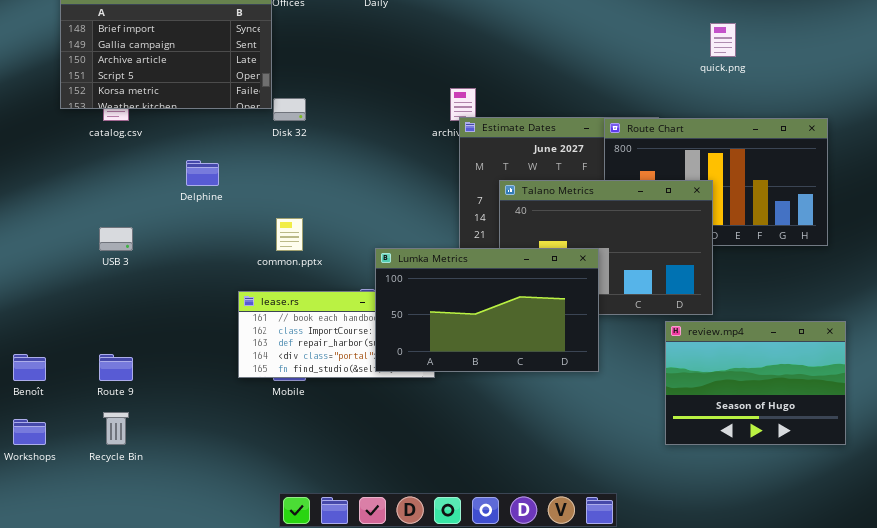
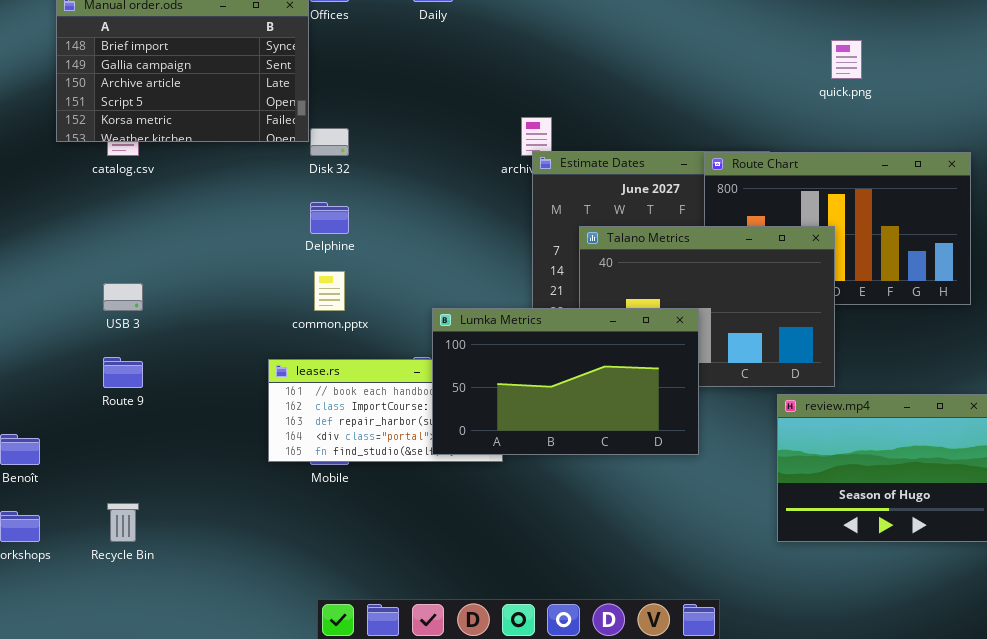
Delphine: [186,160,219,186] -> [310,202,349,234], moved
Route 9: [99,354,133,381] -> [103,357,143,388], moved

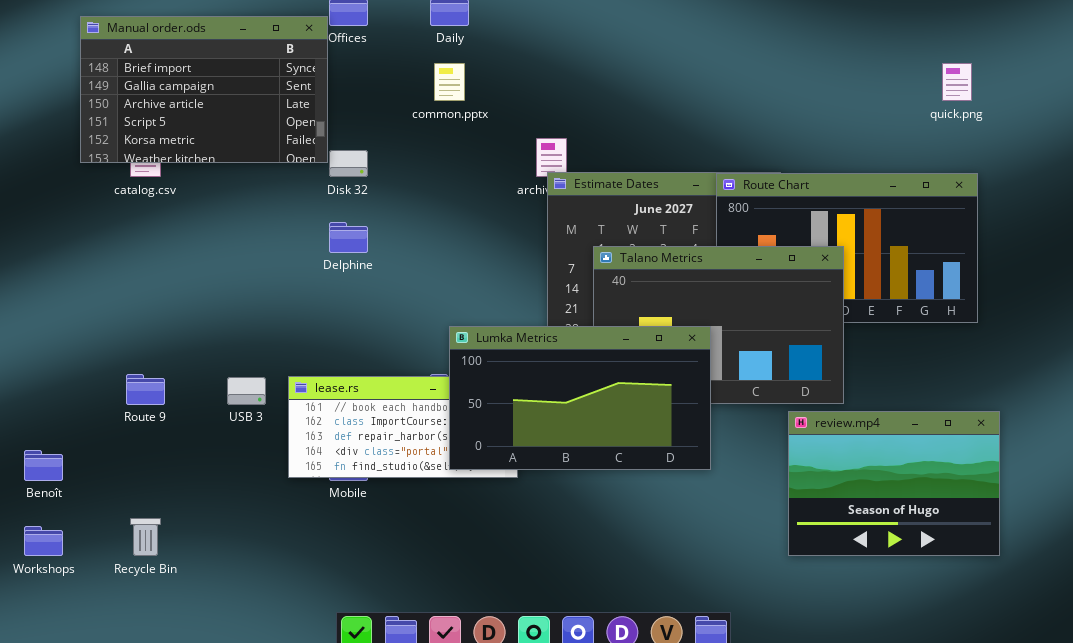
quick.png: [831,40,862,79] -> [942,63,972,101], moved
common.pptx: [314,271,345,311] -> [434,63,465,101], moved
USB 3: [103,283,143,311] -> [227,377,266,405], moved

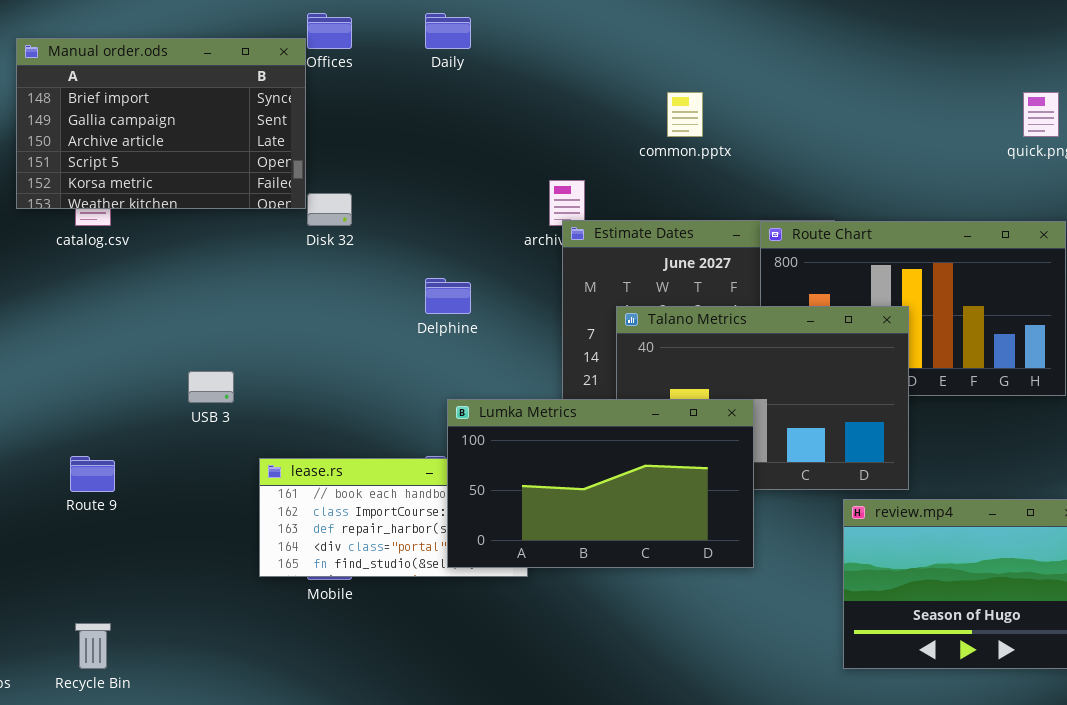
common.pptx: [434,63,465,101] -> [667,92,703,137], moved
Delphine: [329,222,368,253] -> [425,278,471,314], moved
USB 3: [227,377,266,405] -> [188,371,234,403], moved

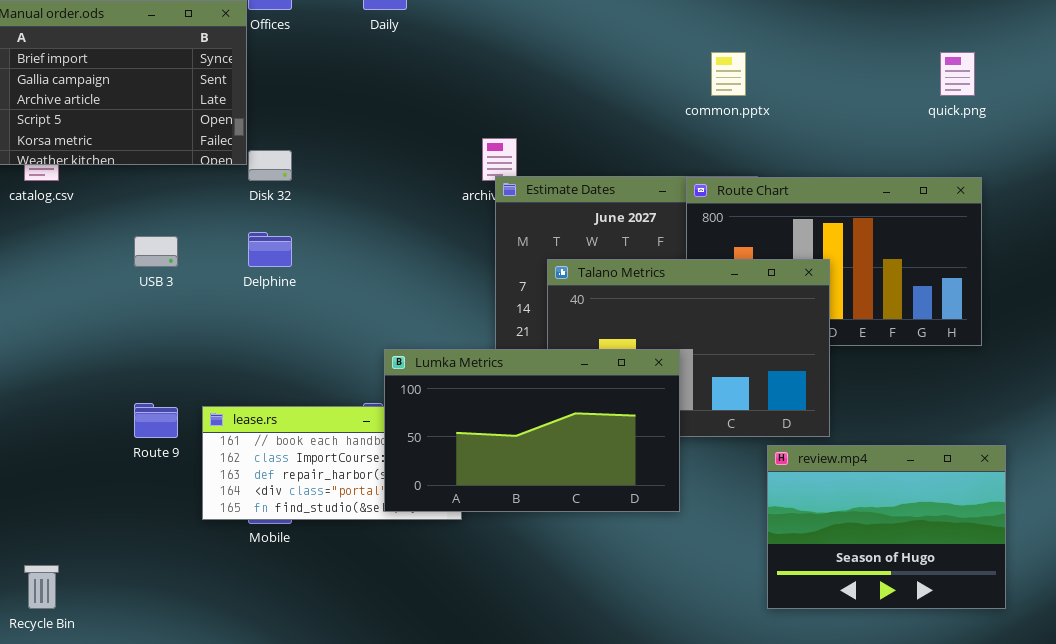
common.pptx: [667,92,703,137] -> [711,52,746,96], moved
Delphine: [425,278,471,314] -> [248,232,292,267], moved
USB 3: [188,371,234,403] -> [134,236,178,267], moved
Route 9: [70,456,115,492] -> [134,403,178,438], moved

